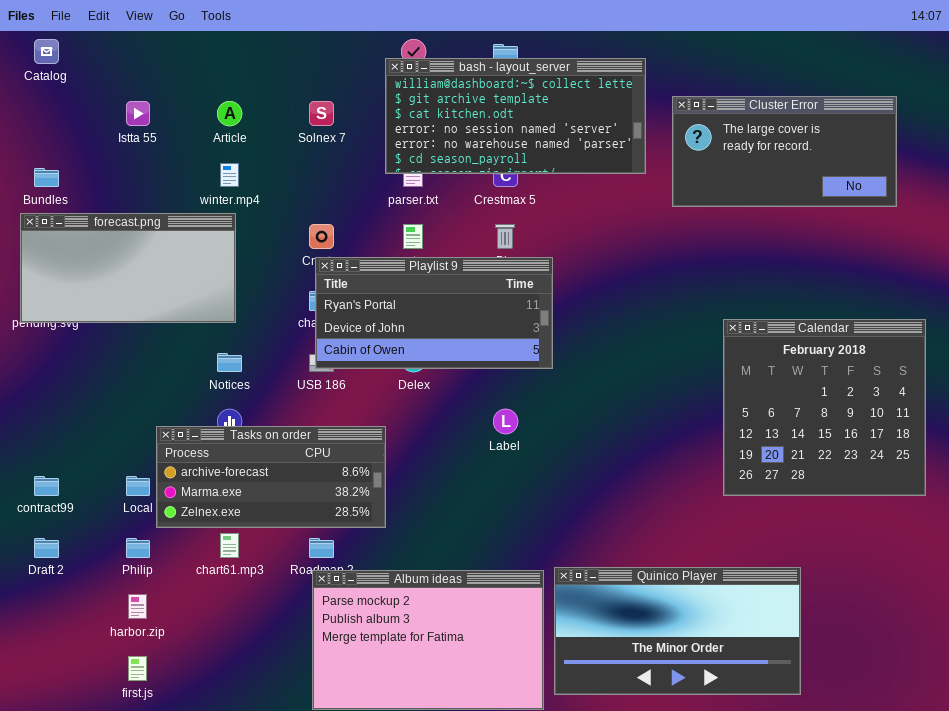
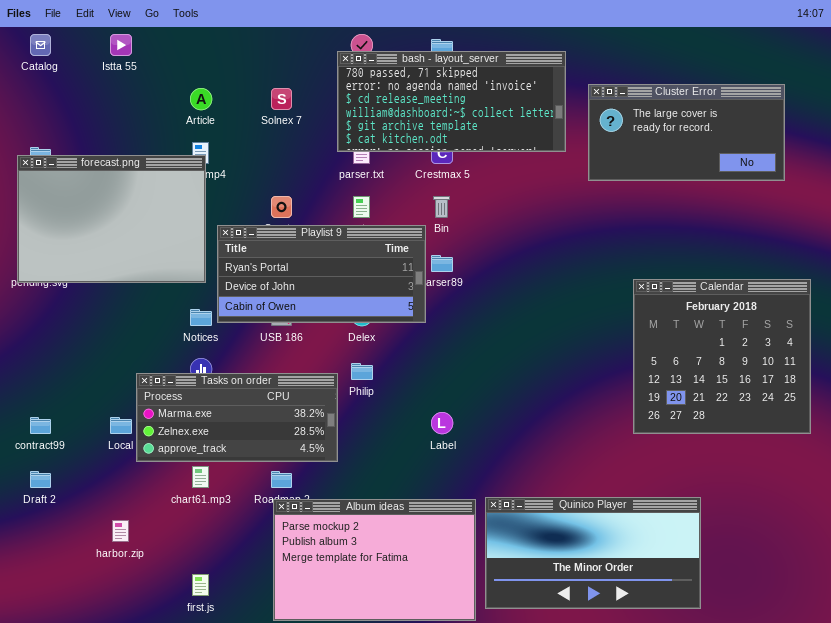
bash - layout_server: [385,58,646,174] -> [337,51,566,152], scrolled up 3 rows
Istta 55: [126,101,150,126] -> [110,34,132,56], moved
forecast.png: [20,213,236,323] -> [17,155,206,283], resized
Playlist 9: [315,257,553,369] -> [217,225,426,323], moved
Label: [493,409,518,434] -> [431,412,453,434], moved
Tasks on order: [156,426,386,528] -> [136,373,338,462], scrolled down 1 row
Philip: [126,538,150,558] -> [351,363,373,380], moved
first.js: [128,656,147,681] -> [192,574,209,596], moved

